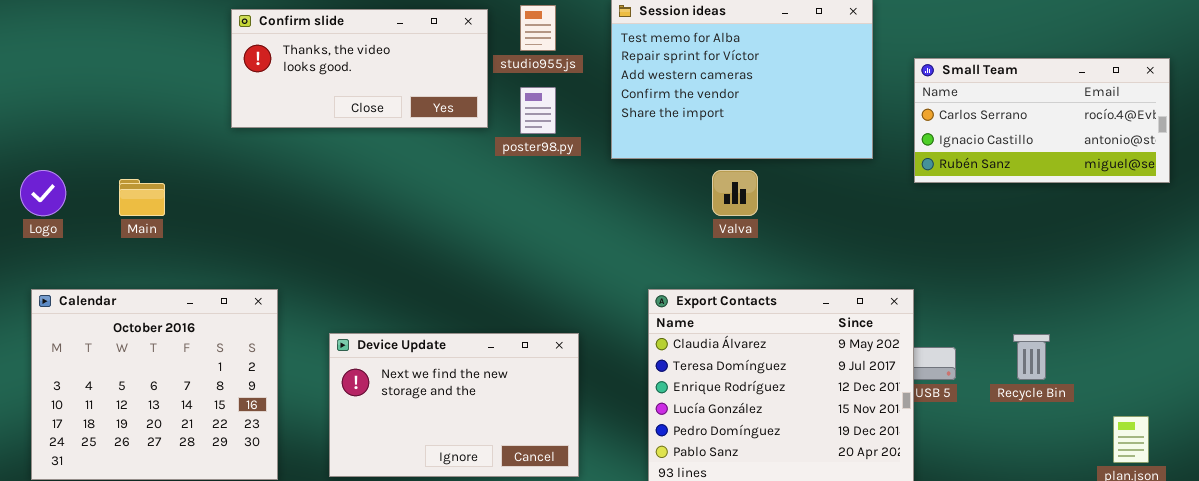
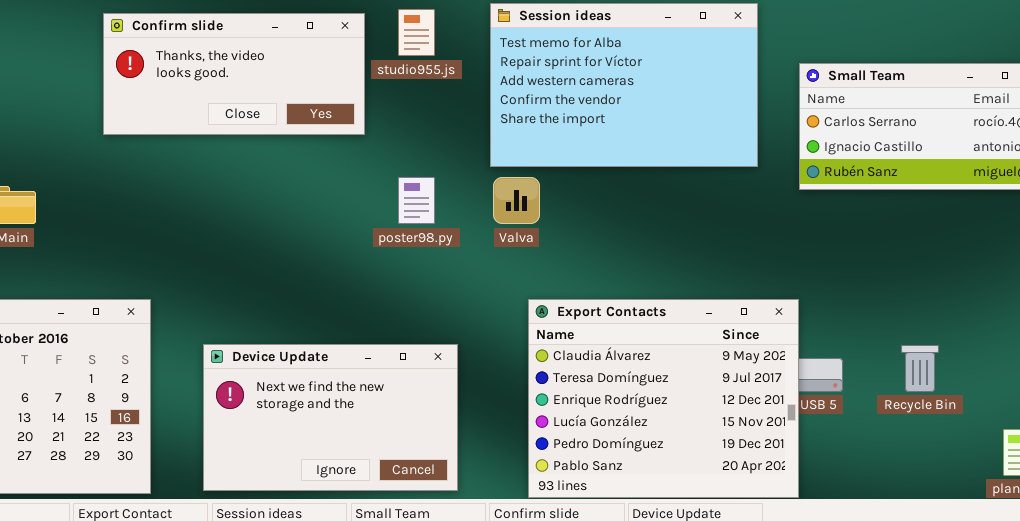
poster98.py: [520,87,556,134] -> [398,177,435,224], moved
Valva: [712,170,758,216] -> [493,177,540,224], moved

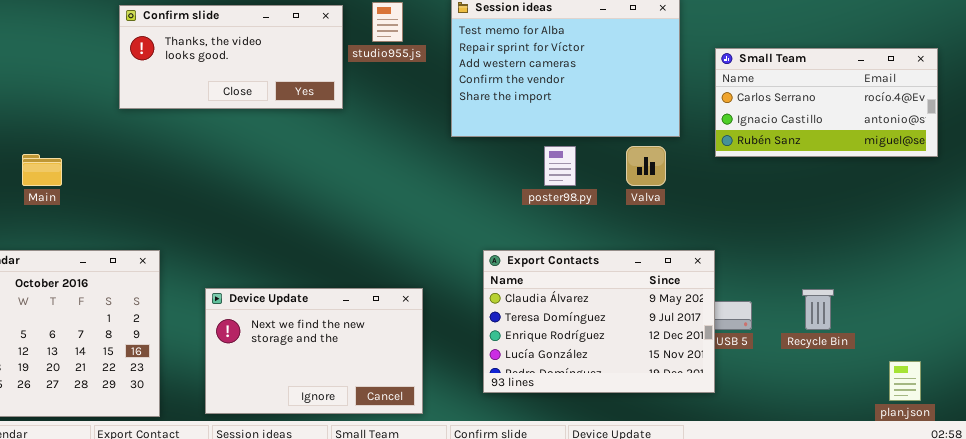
poster98.py: [398,177,435,224] -> [544,146,576,186], moved
Valva: [493,177,540,224] -> [626,146,666,186], moved
Export Contacts: [528,299,799,498] -> [483,250,715,393], resized

